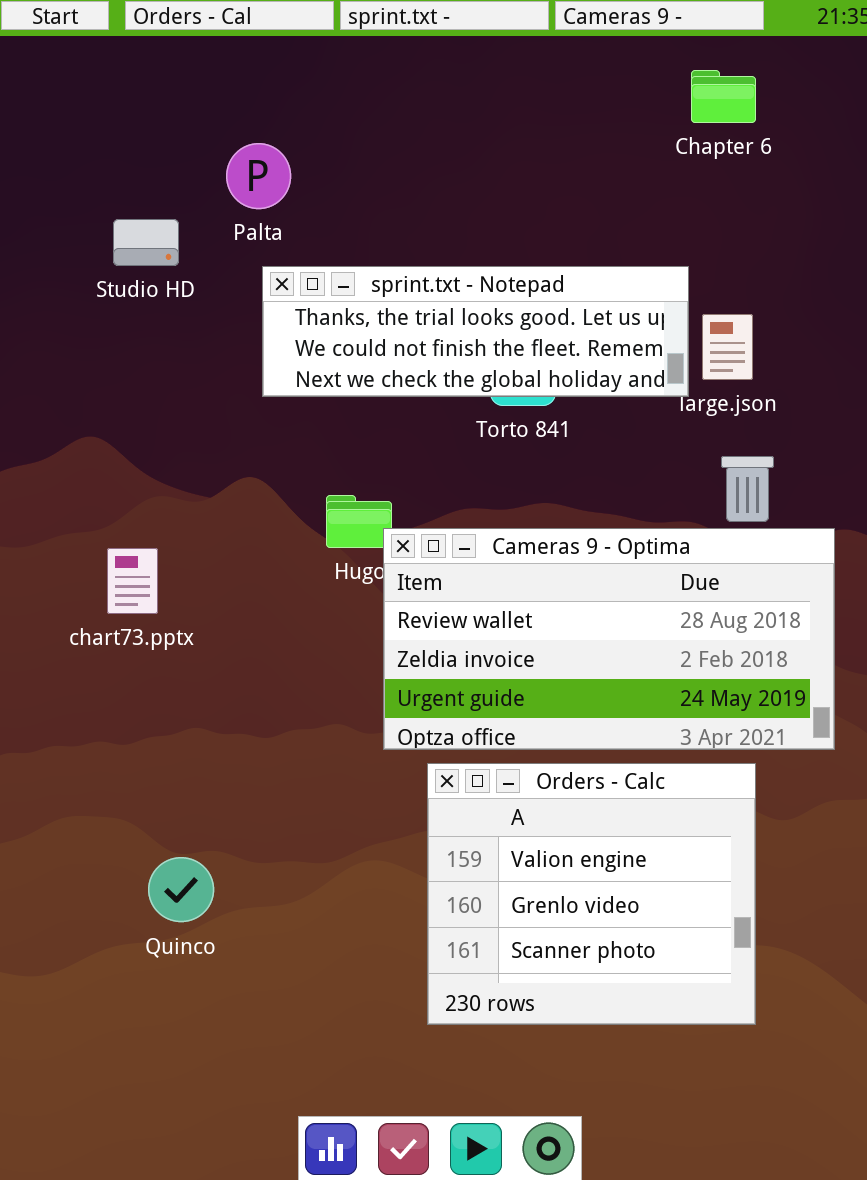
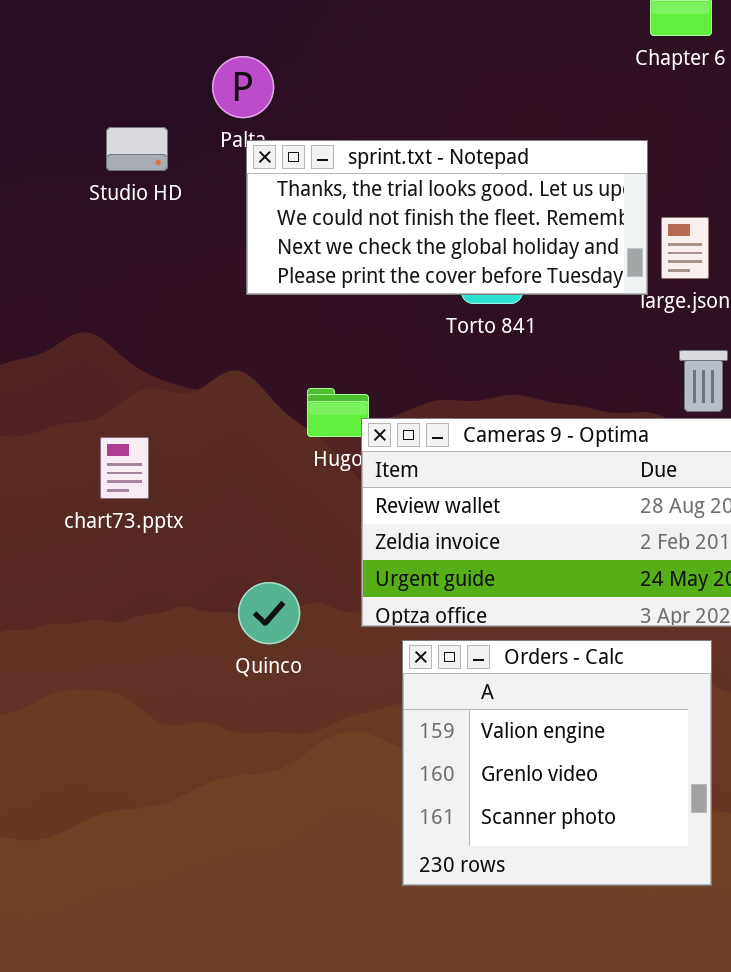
sprint.txt - Notepad: [262,266,689,397] -> [246,140,648,295], resized
Quinco: [148,857,214,922] -> [238,582,300,644], moved

